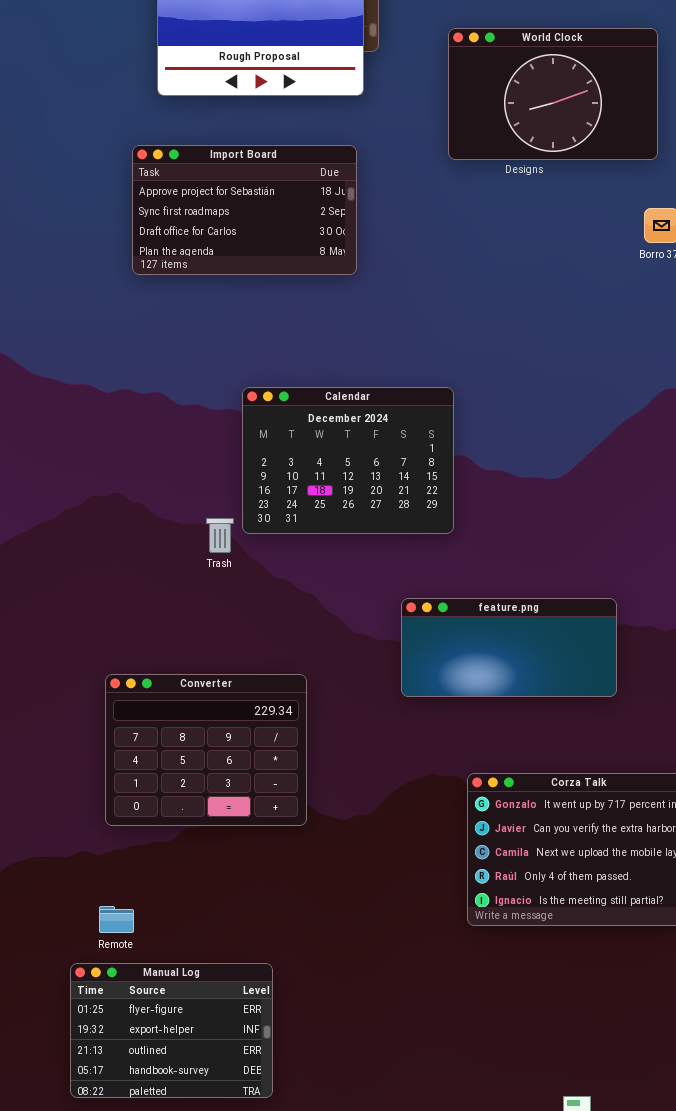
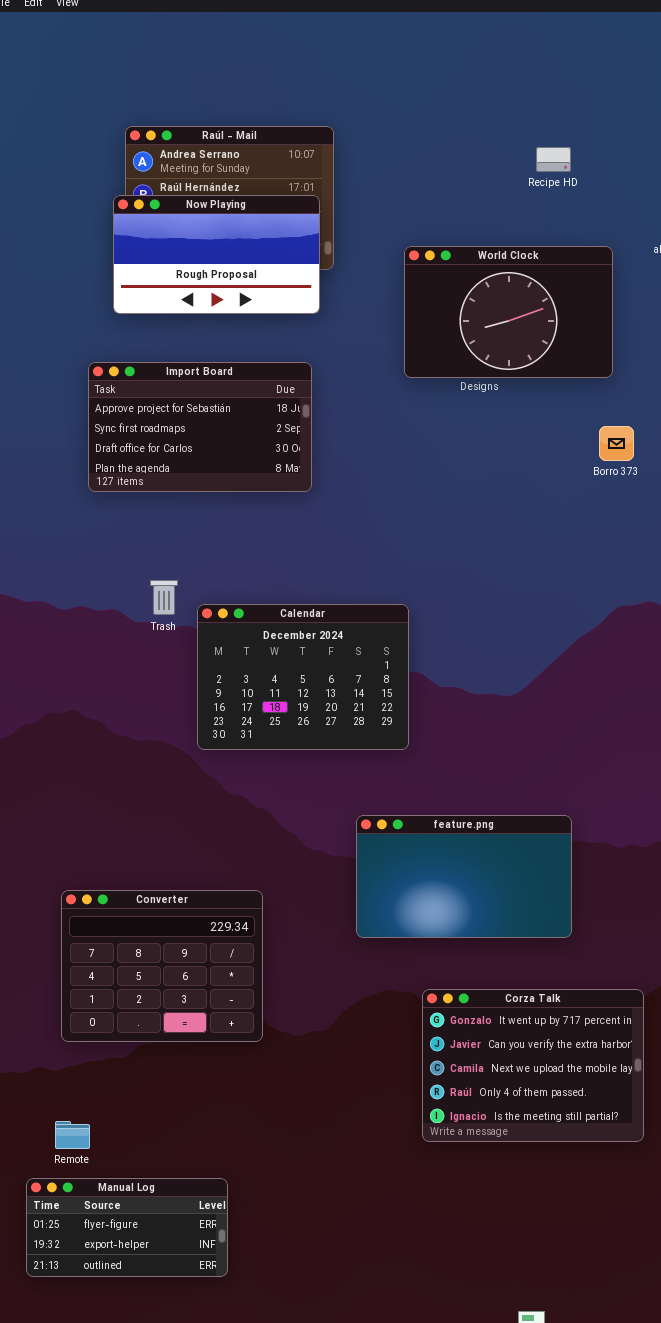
Trash: [206,518,234,553] -> [150,580,178,615], moved
feature.png: [401,598,617,697] -> [356,815,572,938], resized
Manual Log: [70,963,273,1098] -> [26,1178,228,1277], resized

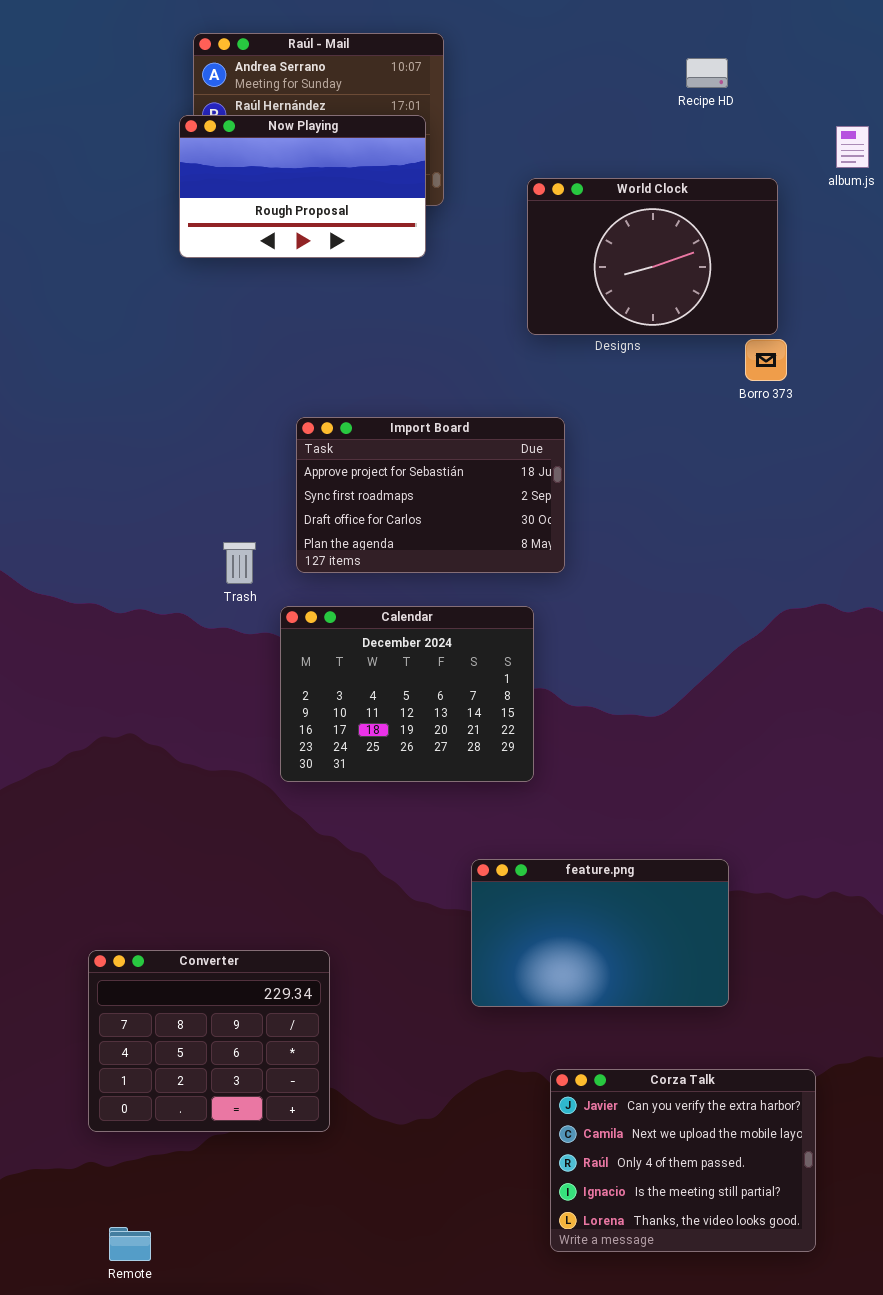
Import Board: [88,362,312,492] -> [296,417,565,573], moved
Borro 373: [599,426,634,461] -> [745,339,787,381], moved
Trash: [150,580,178,615] -> [223,542,256,584], moved
Converter: [61,890,263,1042] -> [88,950,330,1132], moved
Corza Talk: [422,989,644,1142] -> [550,1069,816,1252], scrolled down 1 row

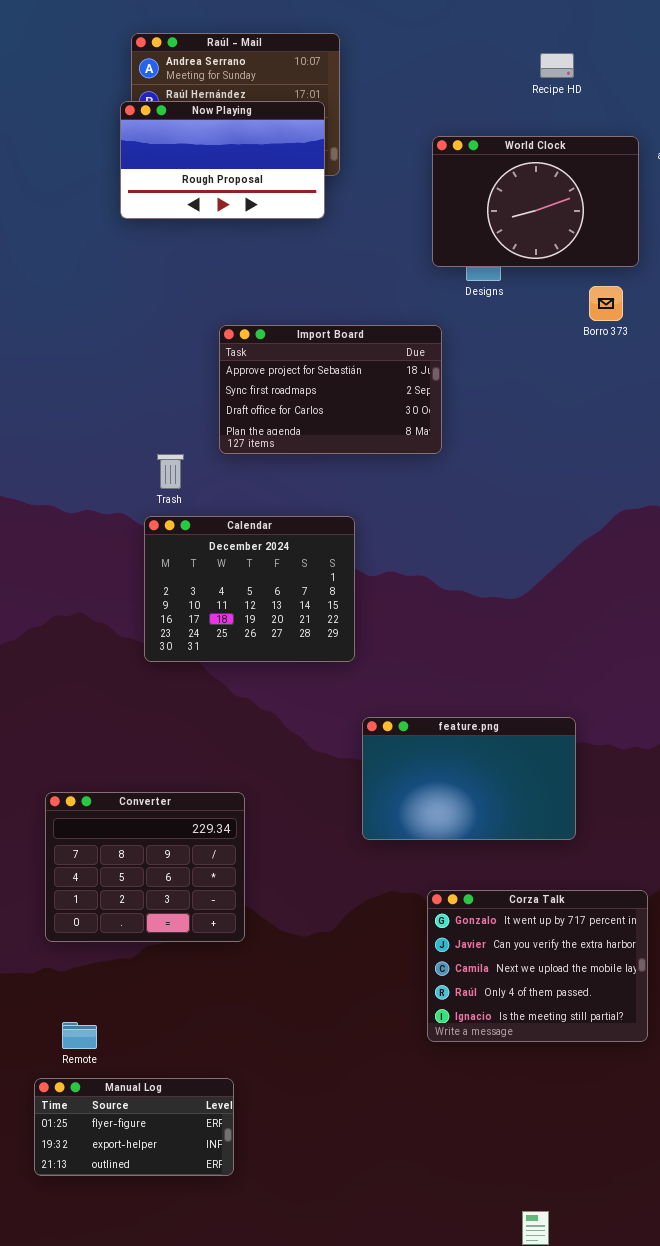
World Clock: [527,178,778,335] -> [432,136,639,267], moved
Import Board: [296,417,565,573] -> [219,325,442,454], moved
Calendar: [280,606,534,782] -> [144,516,355,662], moved
Corza Talk: [550,1069,816,1252] -> [427,890,648,1042], scrolled up 1 row

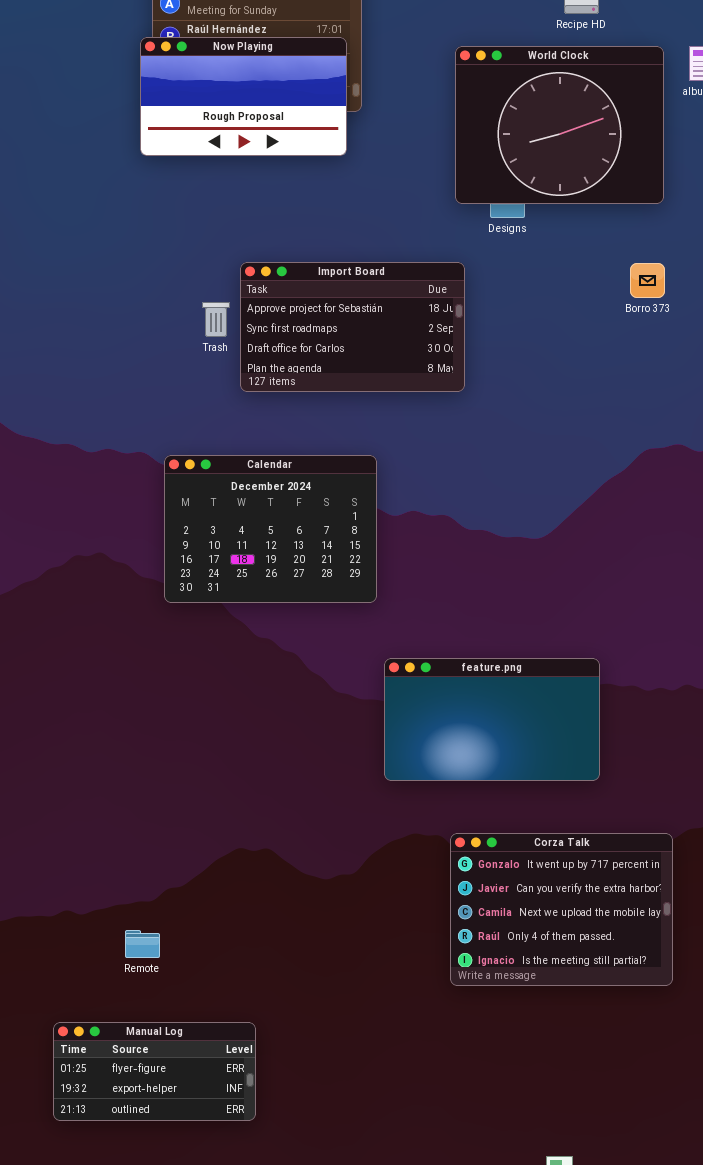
World Clock: [432,136,639,267] -> [455,46,664,204], resized
Borro 373: [589,286,623,321] -> [630,263,665,298], moved
Trash: [157,454,184,489] -> [202,302,230,337], moved
Converter: [45,792,245,942] -> none, closed
Remote: [62,1022,97,1049] -> [125,930,160,958], moved

